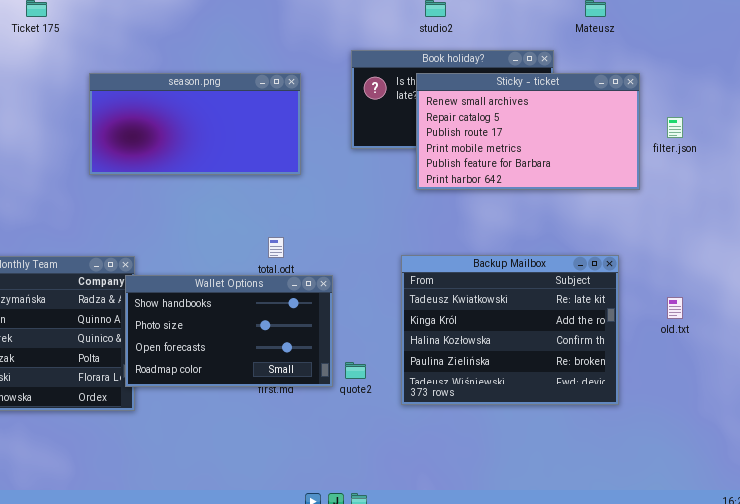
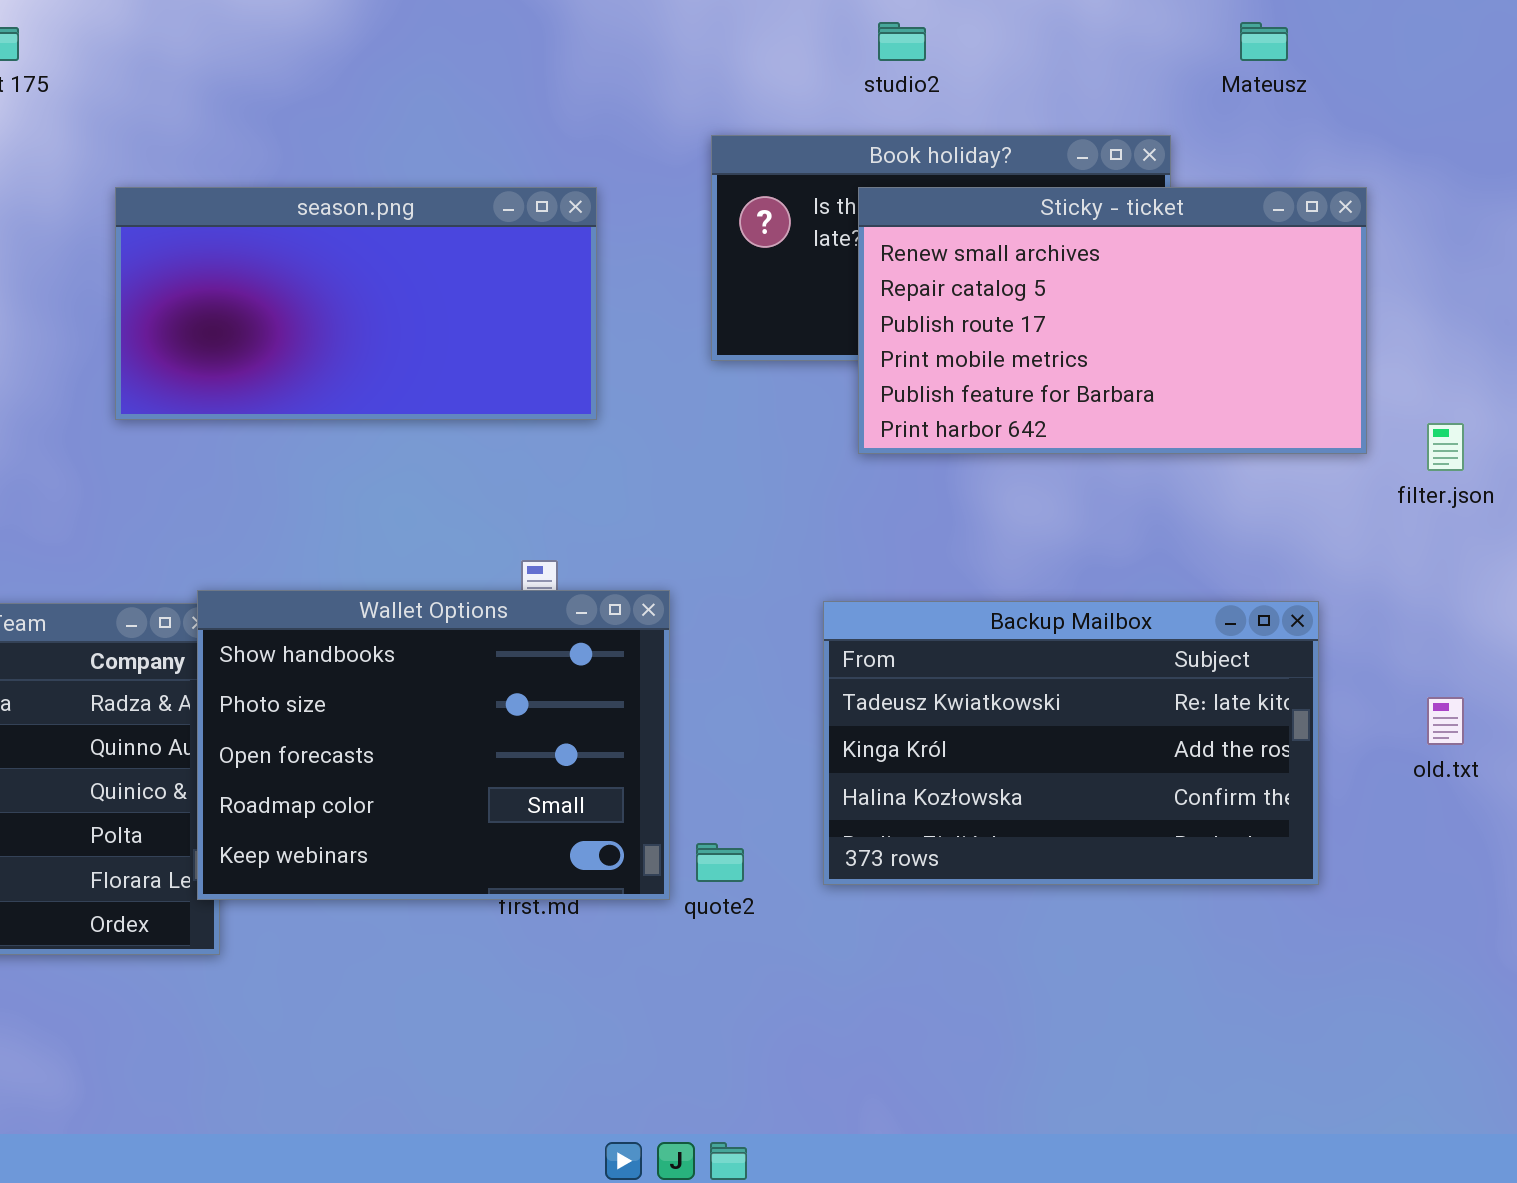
filter.json: [667,117,683,138] -> [1427,423,1464,471], moved
Backup Mailbox: [401,255,619,405] -> [823,601,1319,885], resized
Wallet Options: [125,275,333,387] -> [197,590,670,900], resized

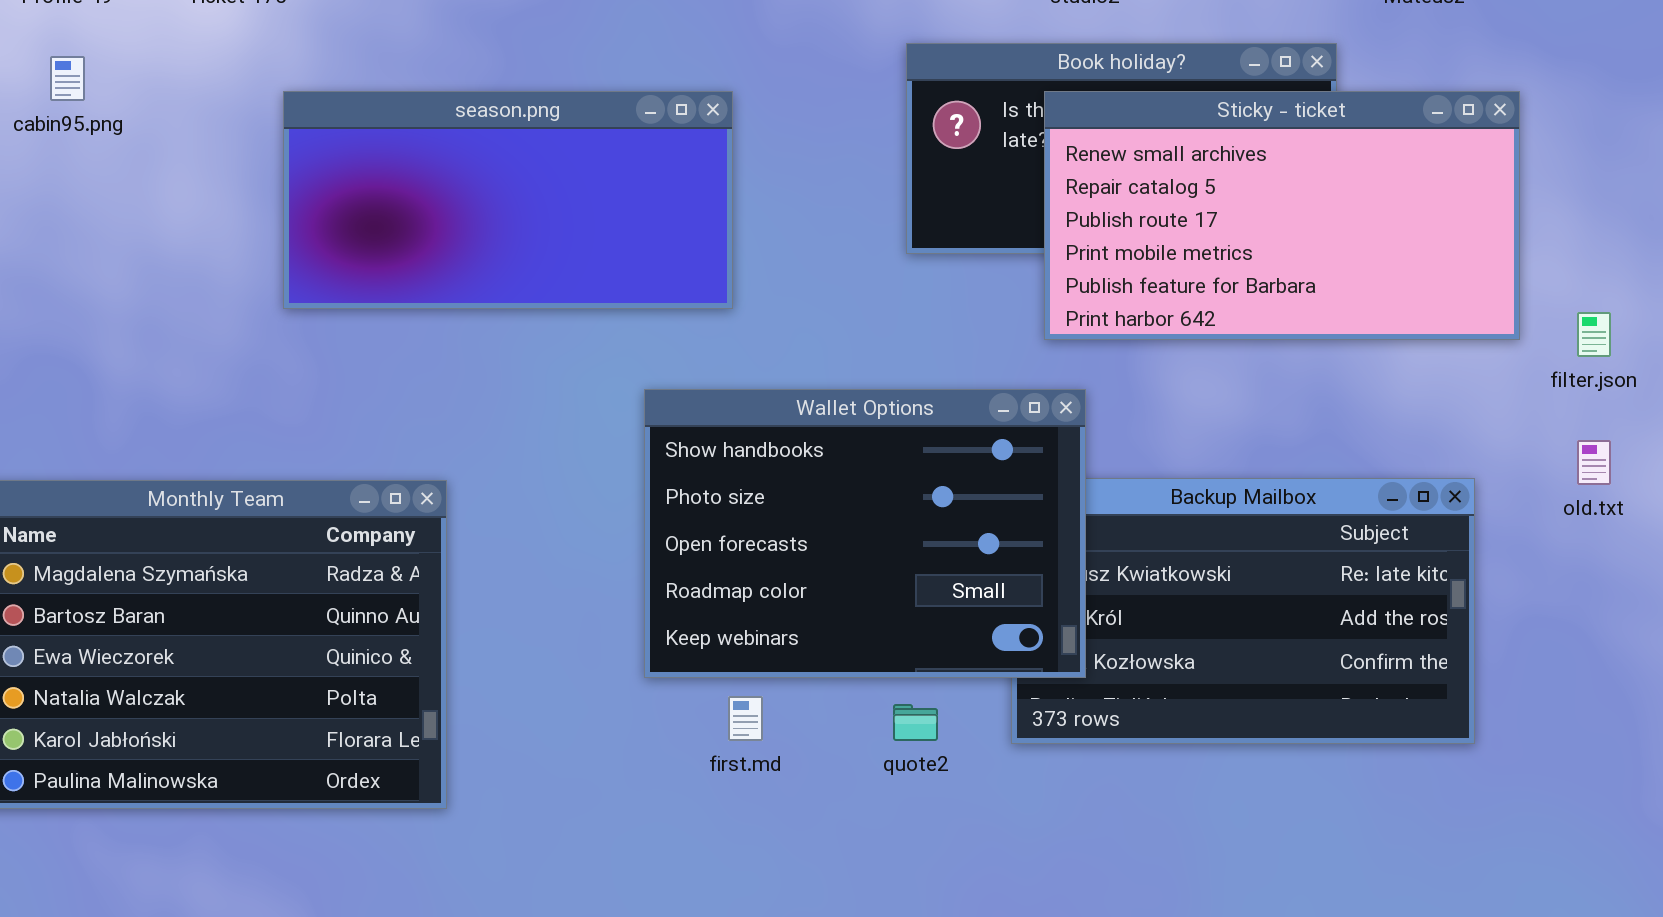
season.png: [115,187,597,420] -> [283,91,733,309], moved
Wallet Options: [197,590,670,900] -> [644,389,1086,678], moved
old.txt: [1427,697,1464,745] -> [1577,440,1611,485], moved

